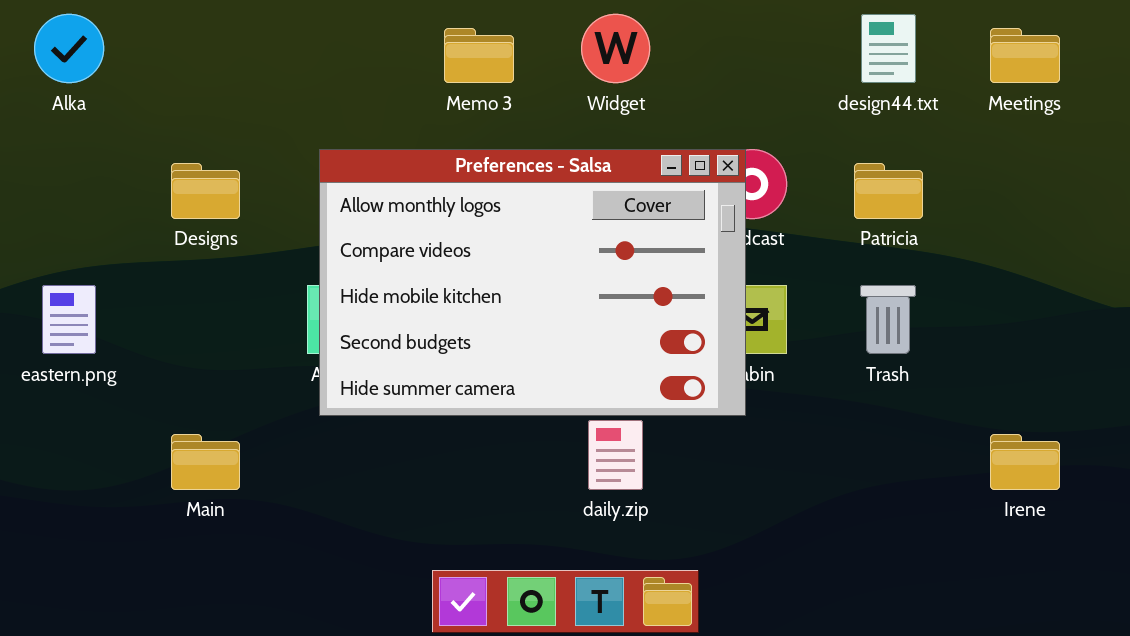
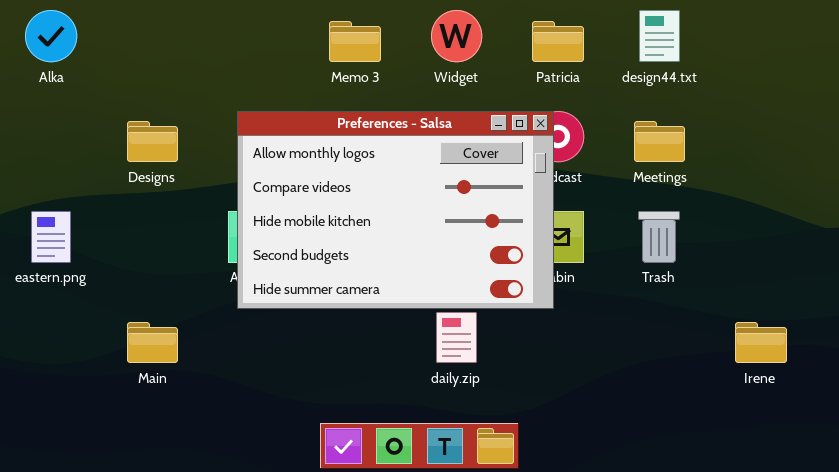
Meetings: [990,28,1060,83] -> [634,121,685,162], moved
Patricia: [854,163,923,219] -> [532,21,584,62], moved

